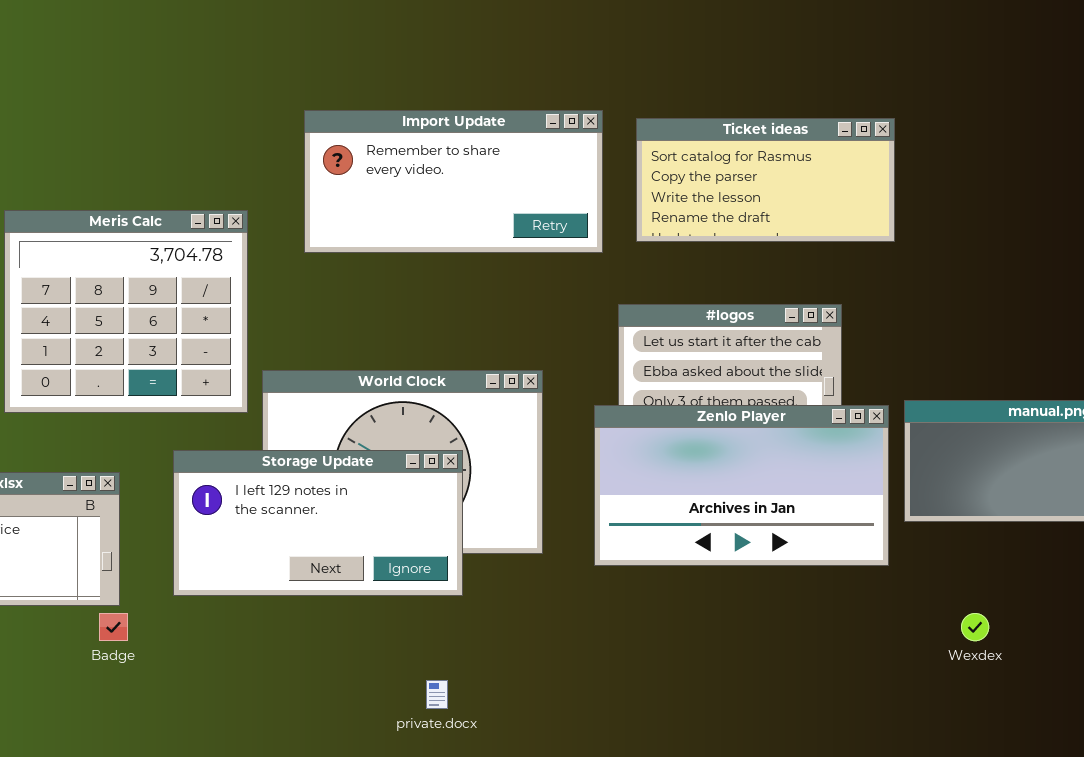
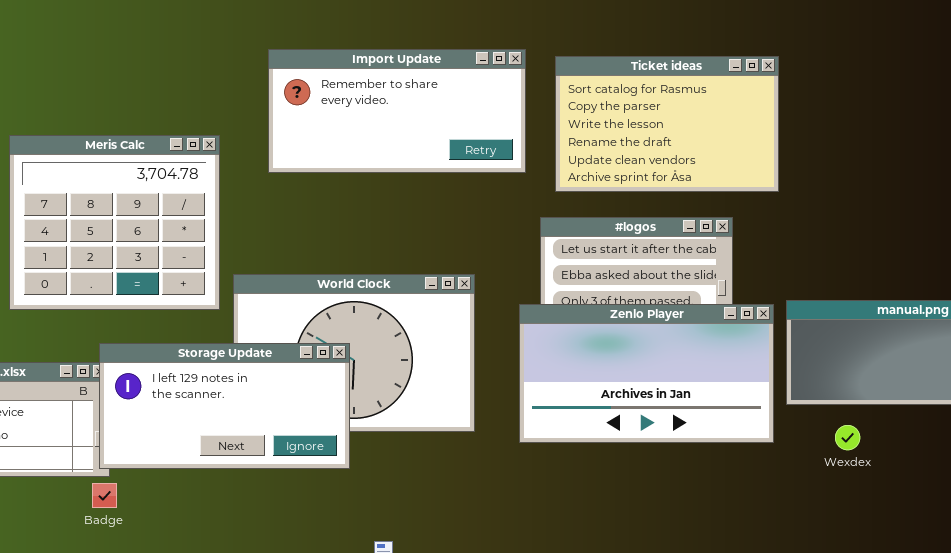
Ticket ideas: [636,118,895,242] -> [555,56,779,192], resized
Storage Update: [173,450,463,596] -> [99,343,350,469], moved
Wexdex: [961,613,989,641] -> [835,425,860,450], moved

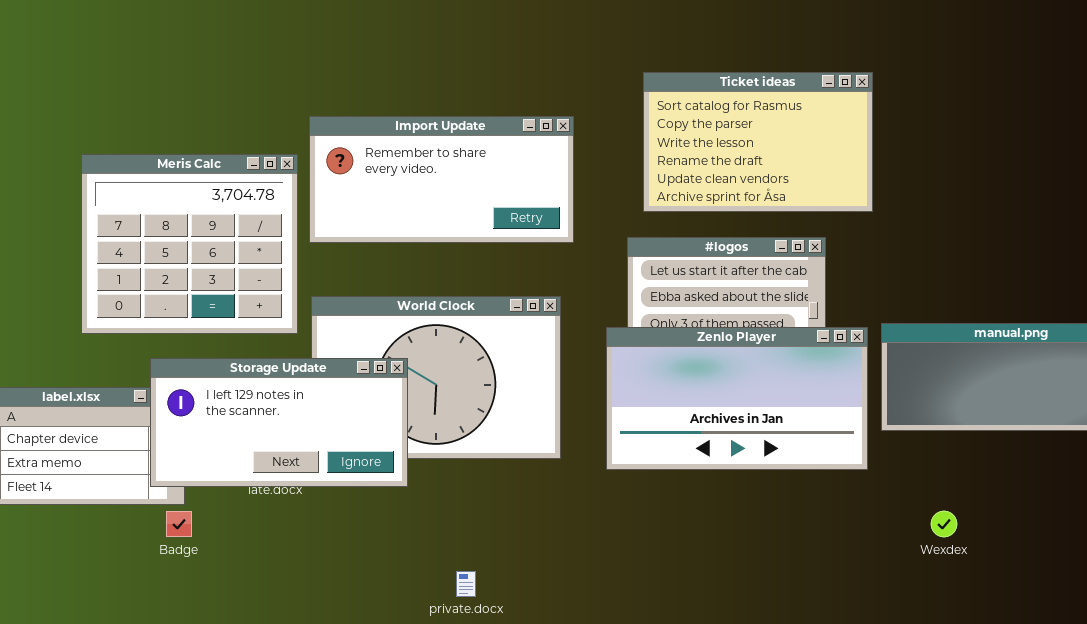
Import Update: [268,49,526,173] -> [309,116,574,243], moved
Storage Update: [99,343,350,469] -> [150,358,408,487], moved
Wexdex: [835,425,860,450] -> [931,511,957,537], moved

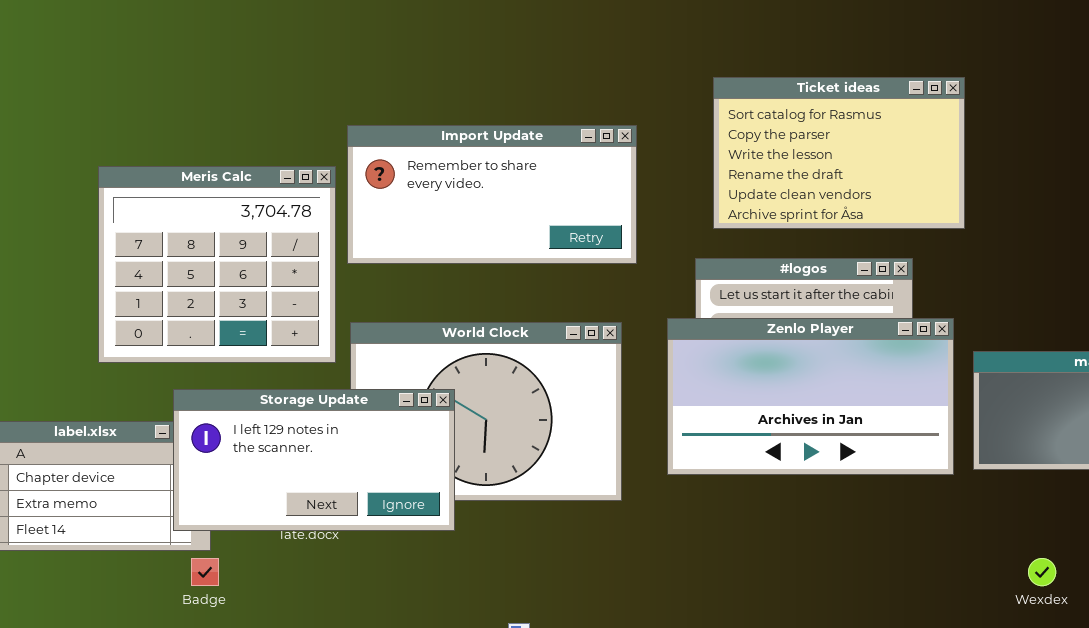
Zenlo Player: [606,327,868,470] -> [667,318,954,475], moved

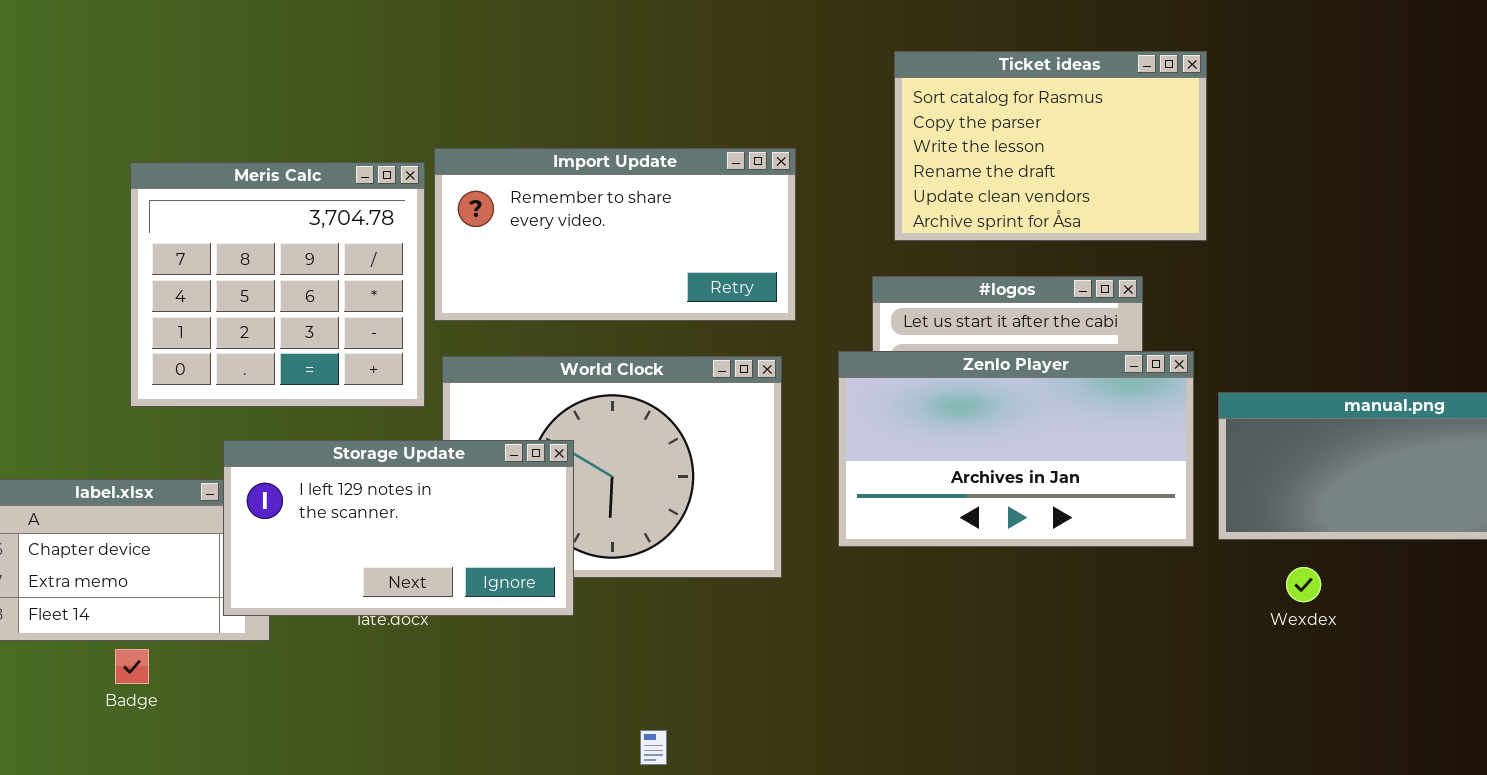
Import Update: [347,125,637,264] -> [434,148,796,321], moved
Badge: [191,558,219,586] -> [115,649,149,684], moved
Wexdex: [1028,558,1056,586] -> [1286,567,1321,602], moved

